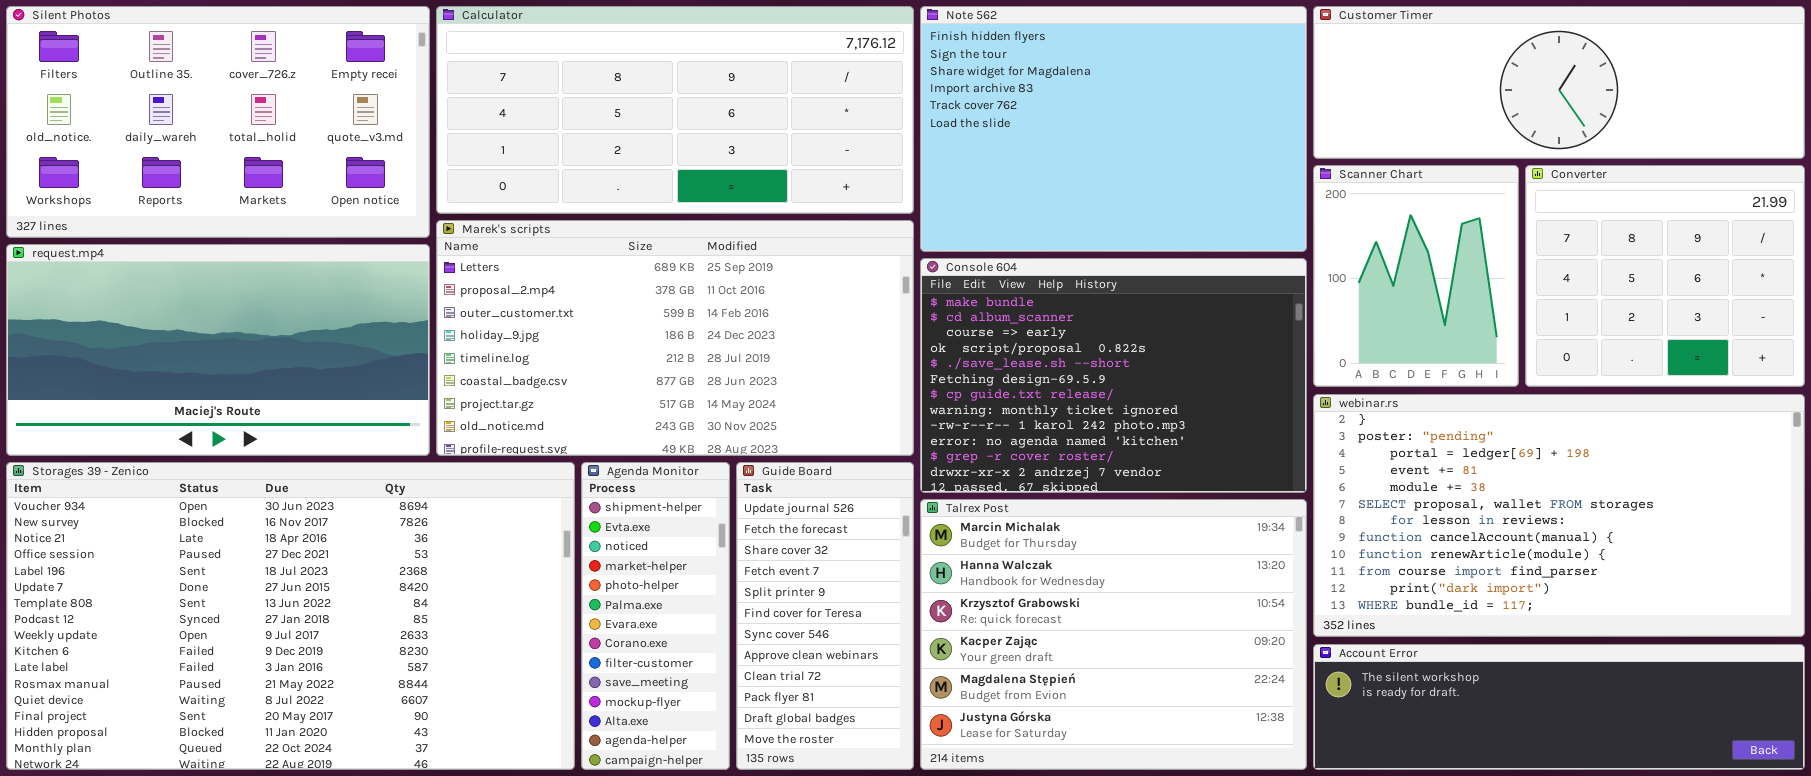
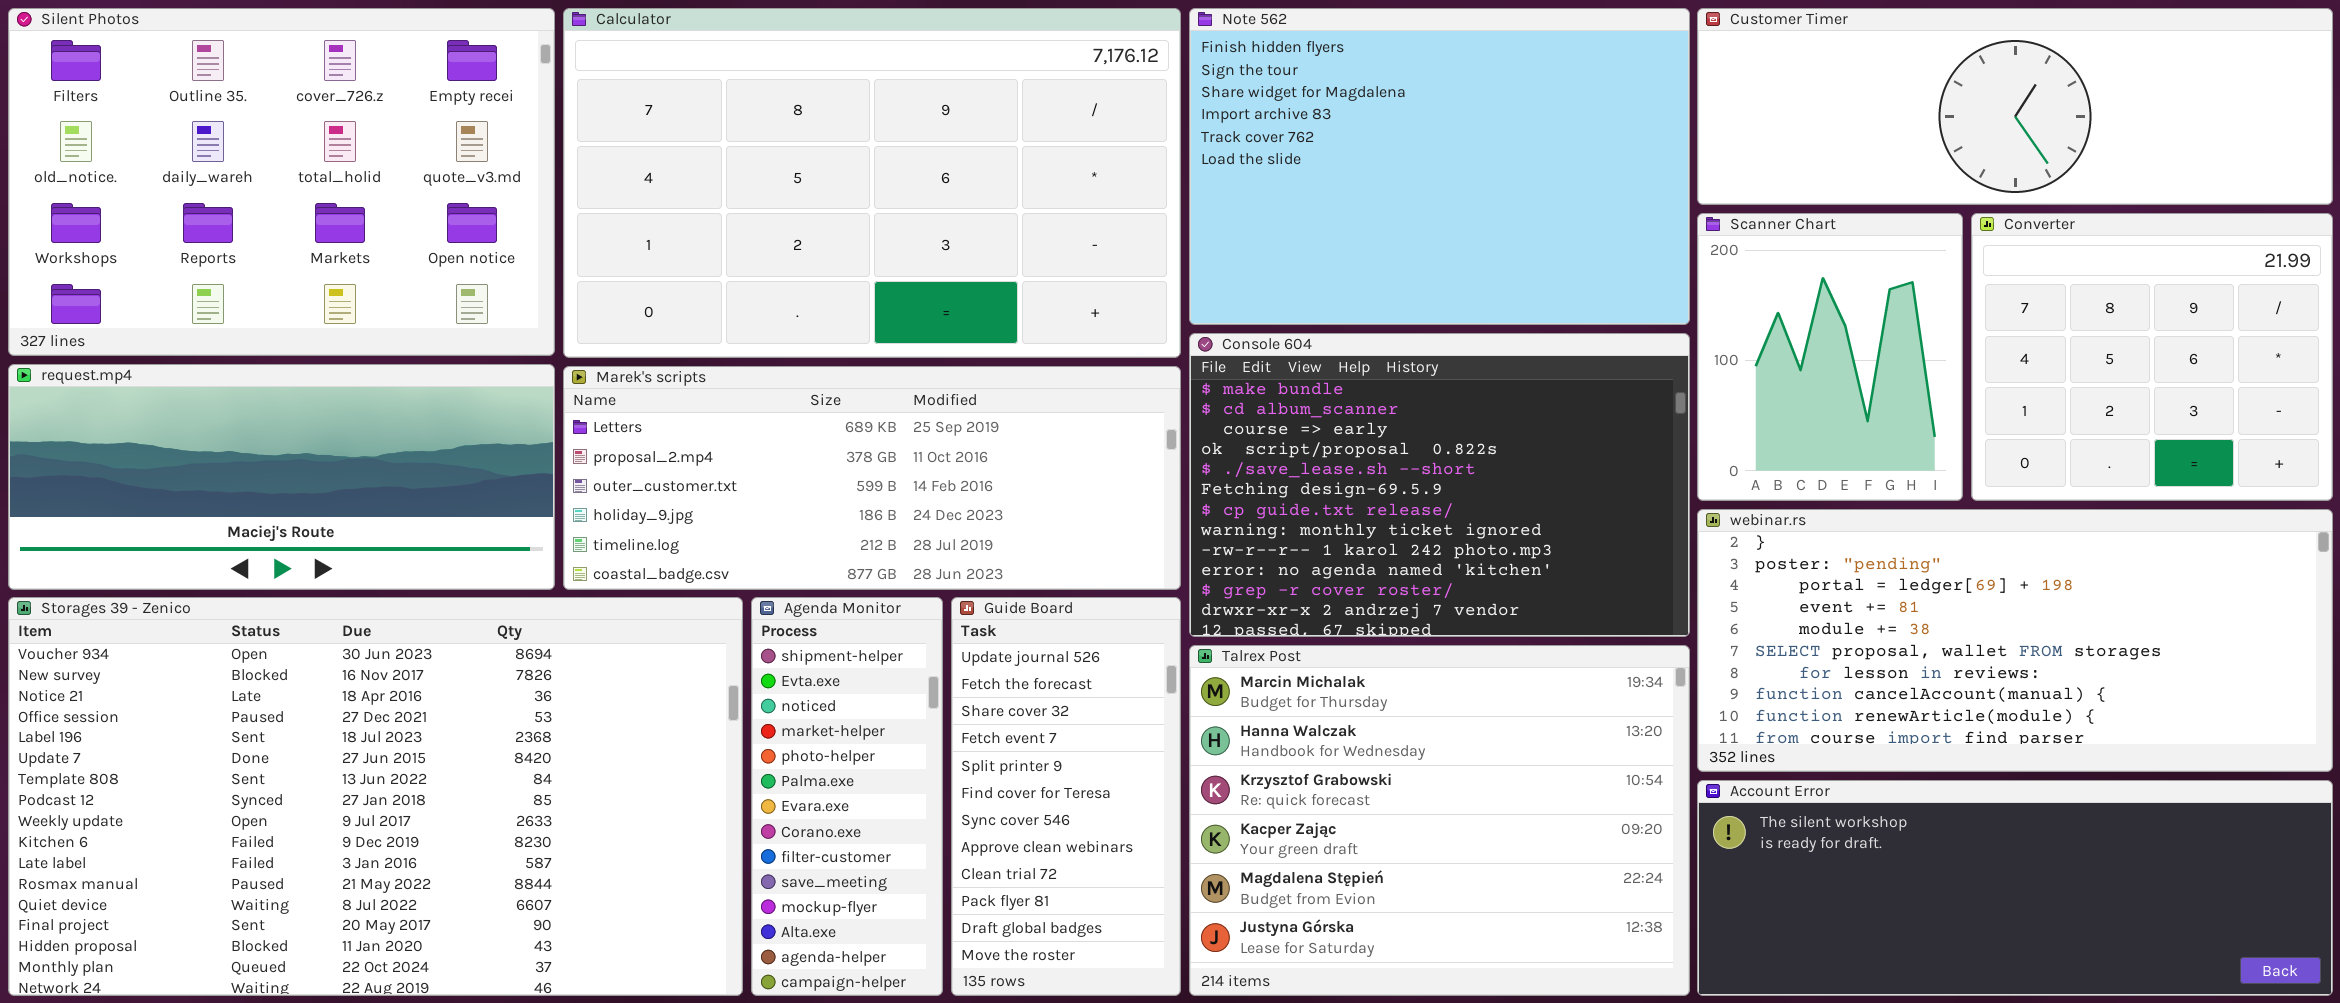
Silent Photos: [6,6,430,238] -> [8,8,555,356], resized
Calculator: [436,6,914,214] -> [563,8,1181,358], resized
Marek's scripts: [436,220,914,456] -> [563,366,1181,590], resized
request.mp4: [6,244,430,456] -> [8,364,555,590], resized
webinar.rs: [1313,394,1805,637] -> [1697,509,2333,772], resized
Account Error: [1313,644,1805,770] -> [1697,780,2333,996], resized

